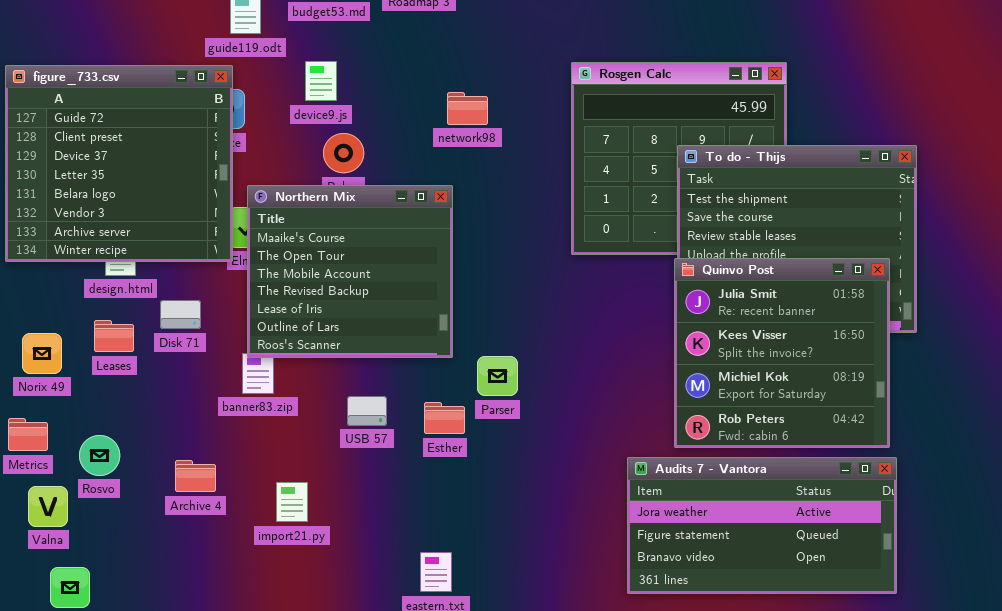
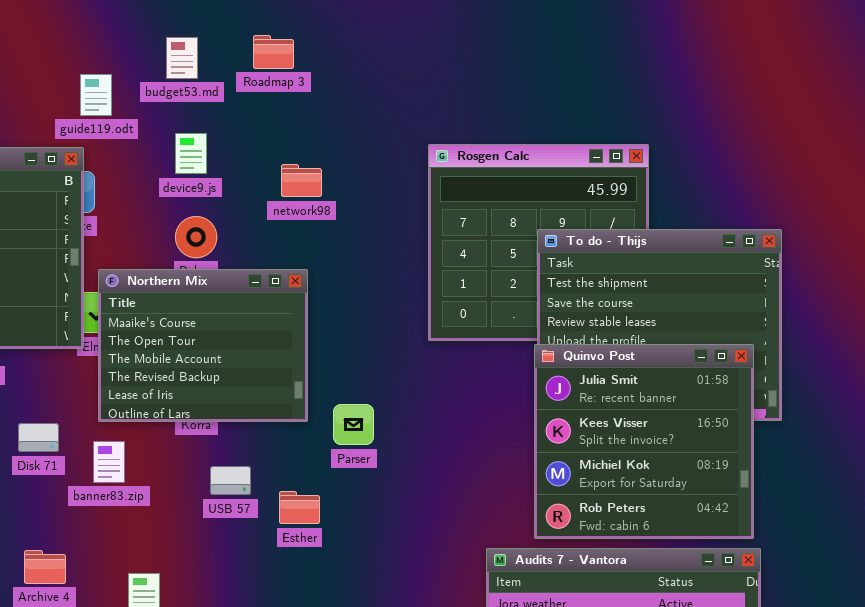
device9.js: [305,61,337,101] -> [175,133,207,174], moved
network98: [447,92,488,125] -> [281,164,322,197], moved
Northern Mix: [247,185,453,358] -> [98,269,308,422], resized
Disk 71: [160,300,201,329] -> [18,423,59,452], moved
Parser: [477,356,518,396] -> [333,404,374,445], moved
USB 57: [347,396,387,426] -> [210,466,251,495], moved

